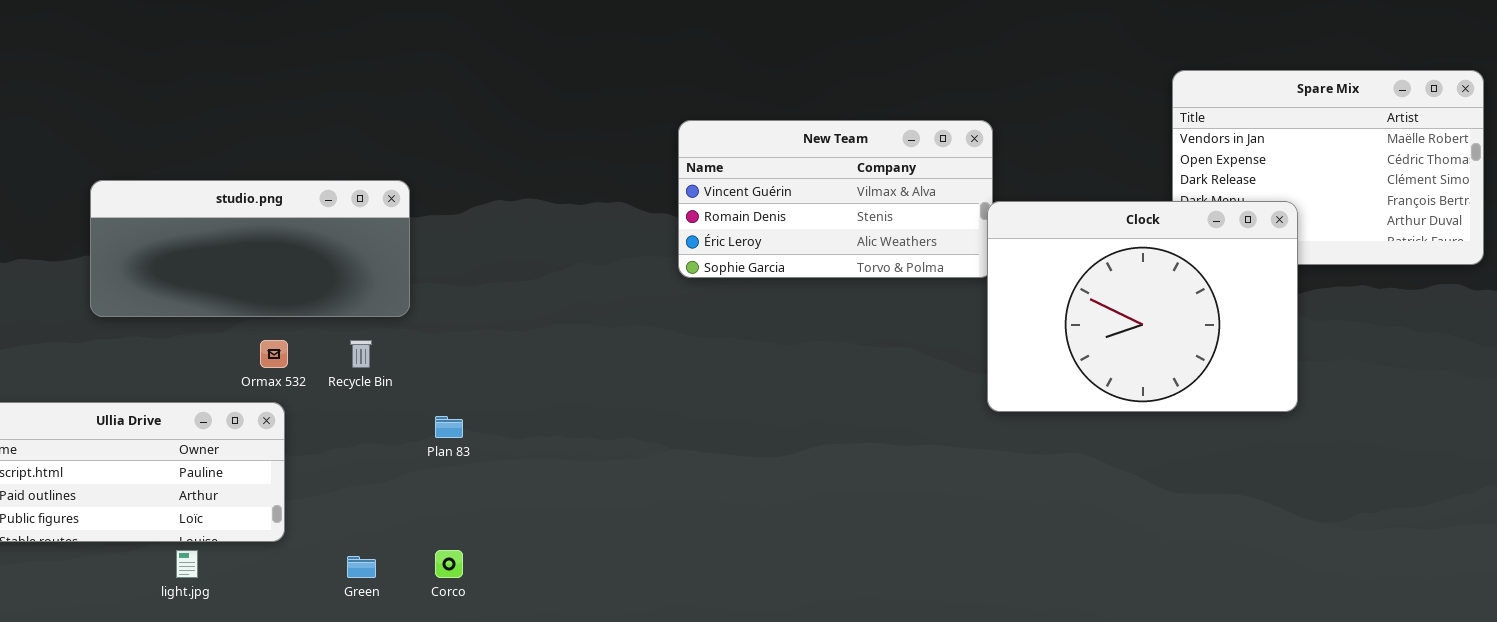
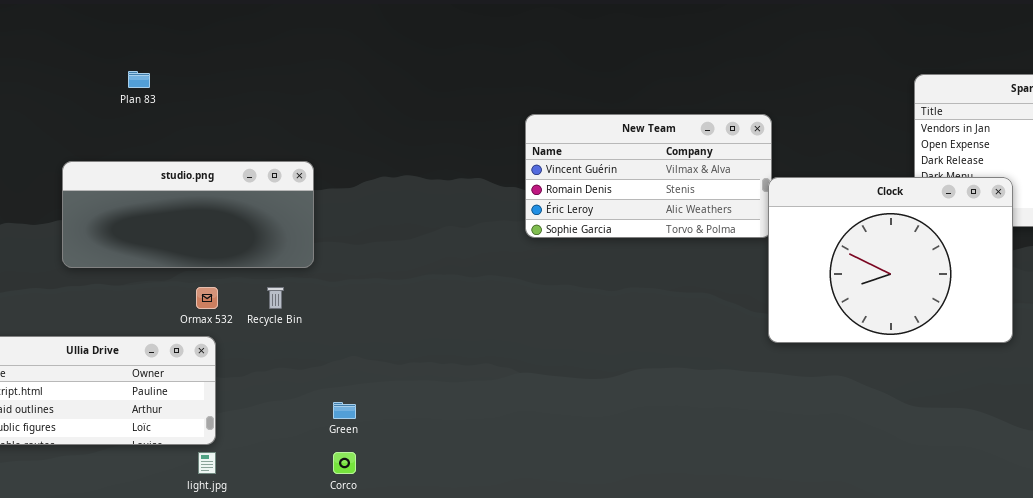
Plan 83: [435,416,463,438] -> [128,71,150,88], moved
light.jpg: [176,550,198,578] -> [198,452,216,474], moved
Green: [347,556,376,578] -> [333,402,356,419], moved

